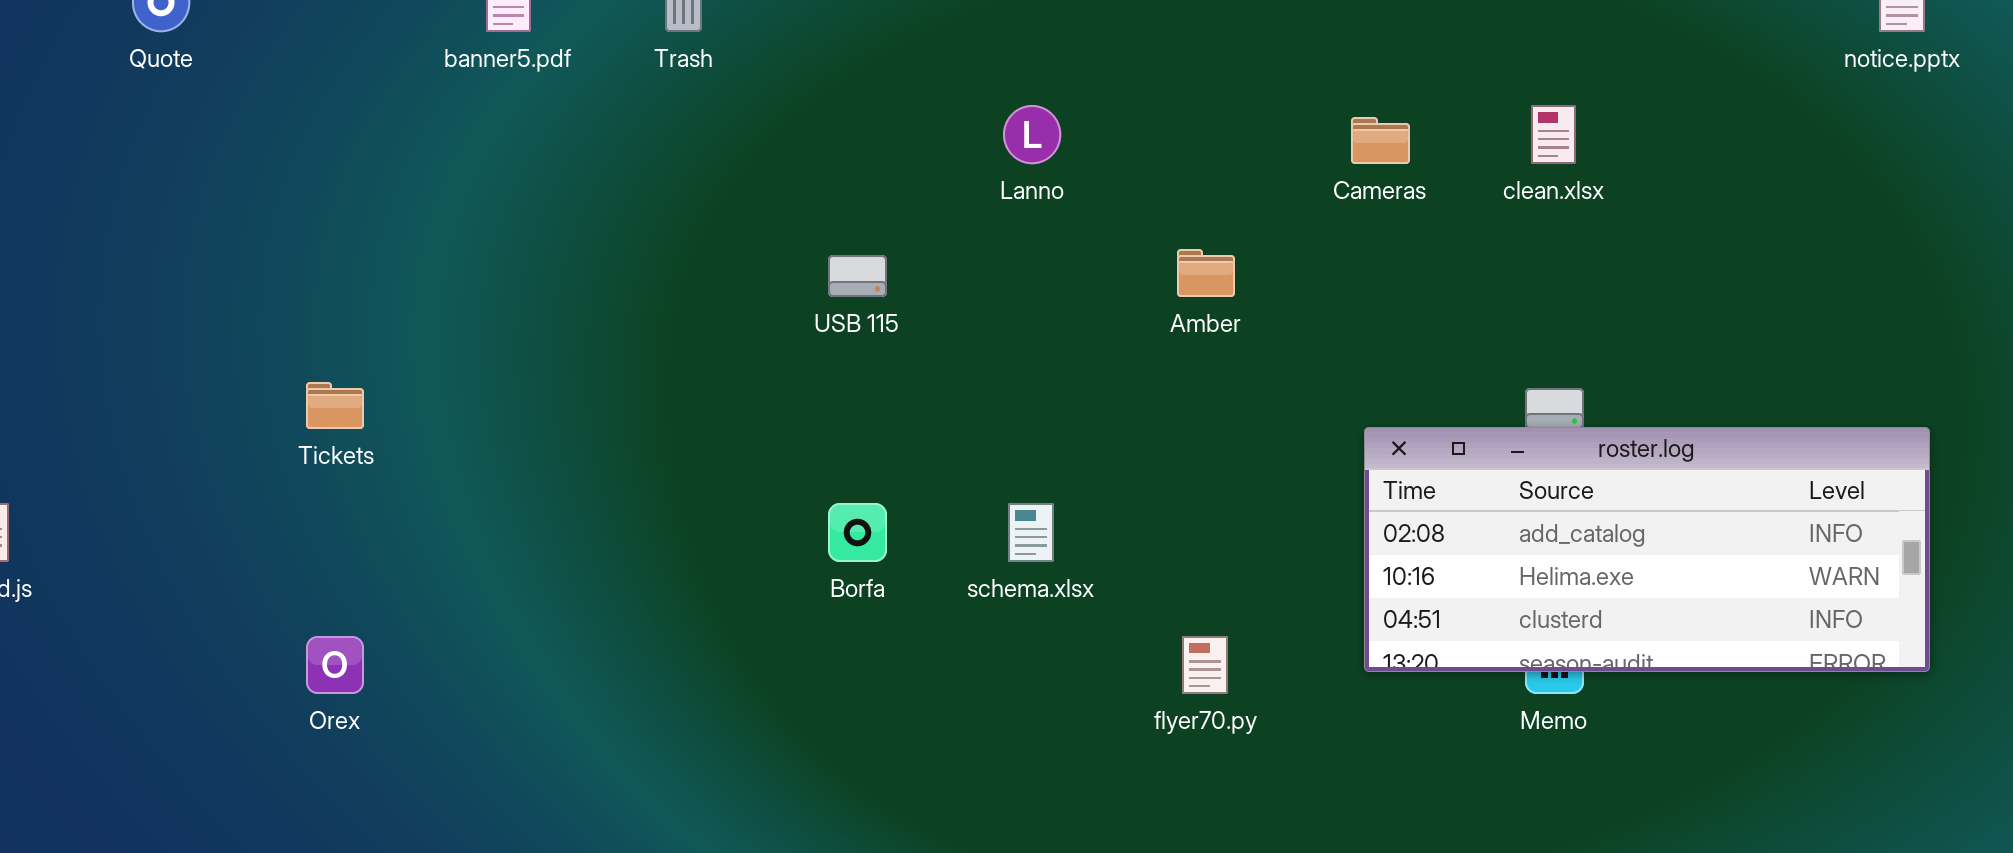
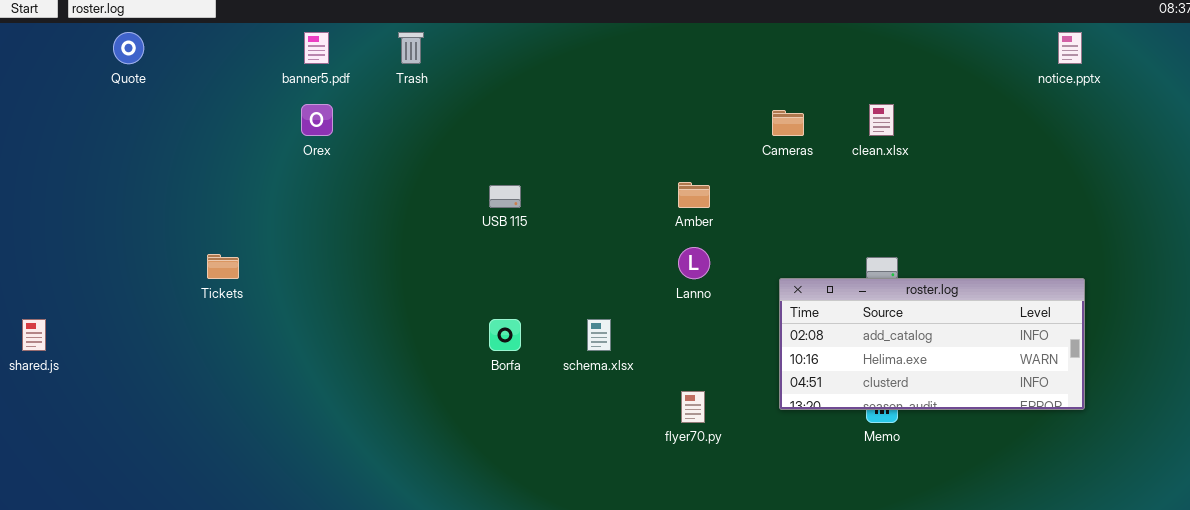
Lanno: [1003,105,1061,164] -> [678,247,710,279], moved
Orex: [306,636,364,694] -> [301,104,333,136], moved

